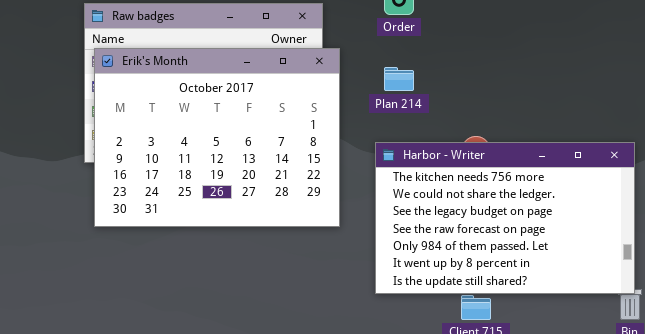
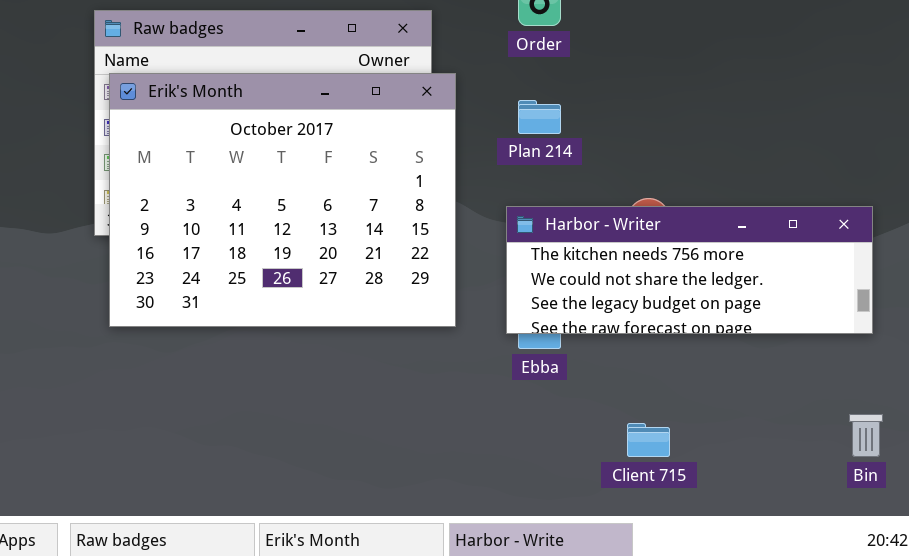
Harbor - Writer: [375,142,635,294] -> [506,206,873,334], resized

